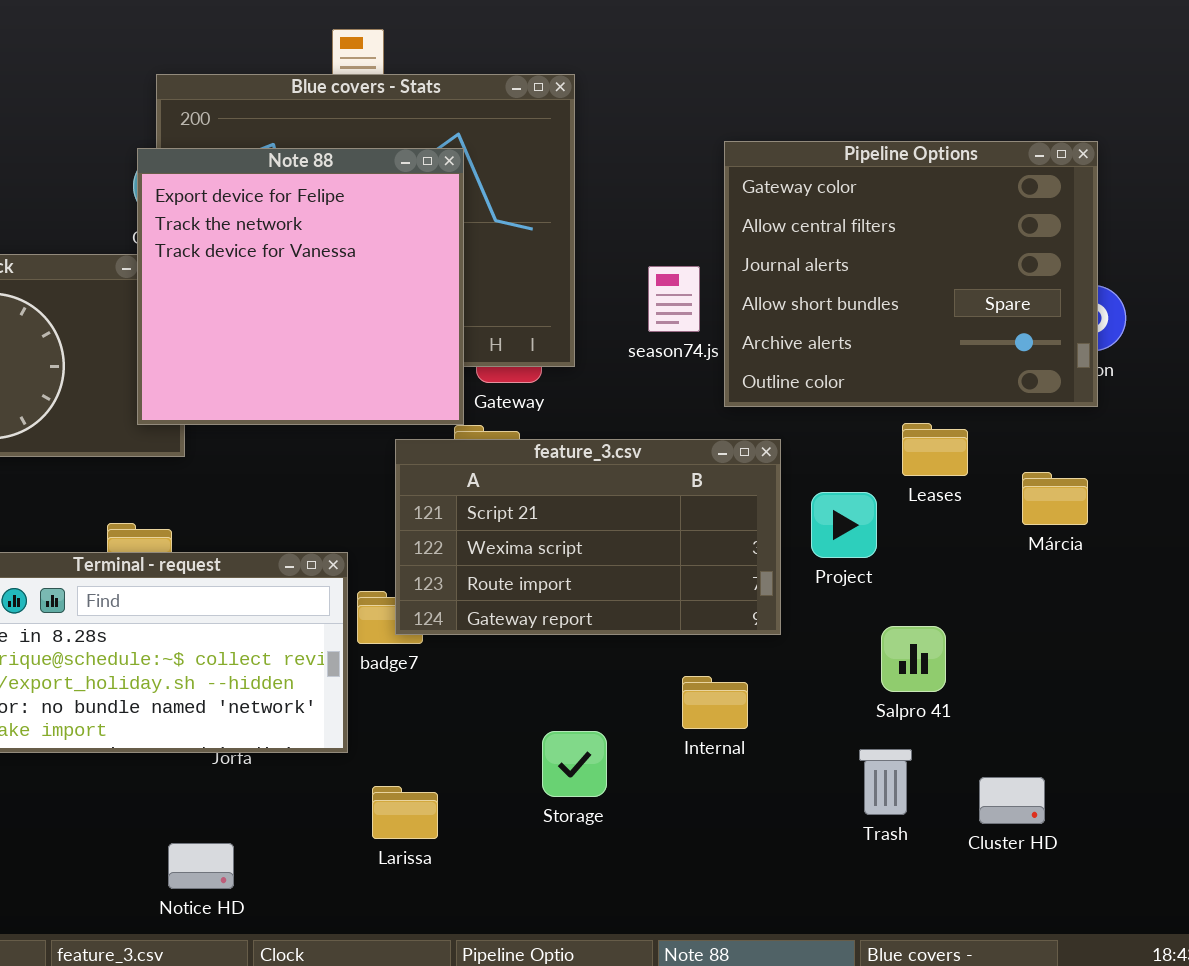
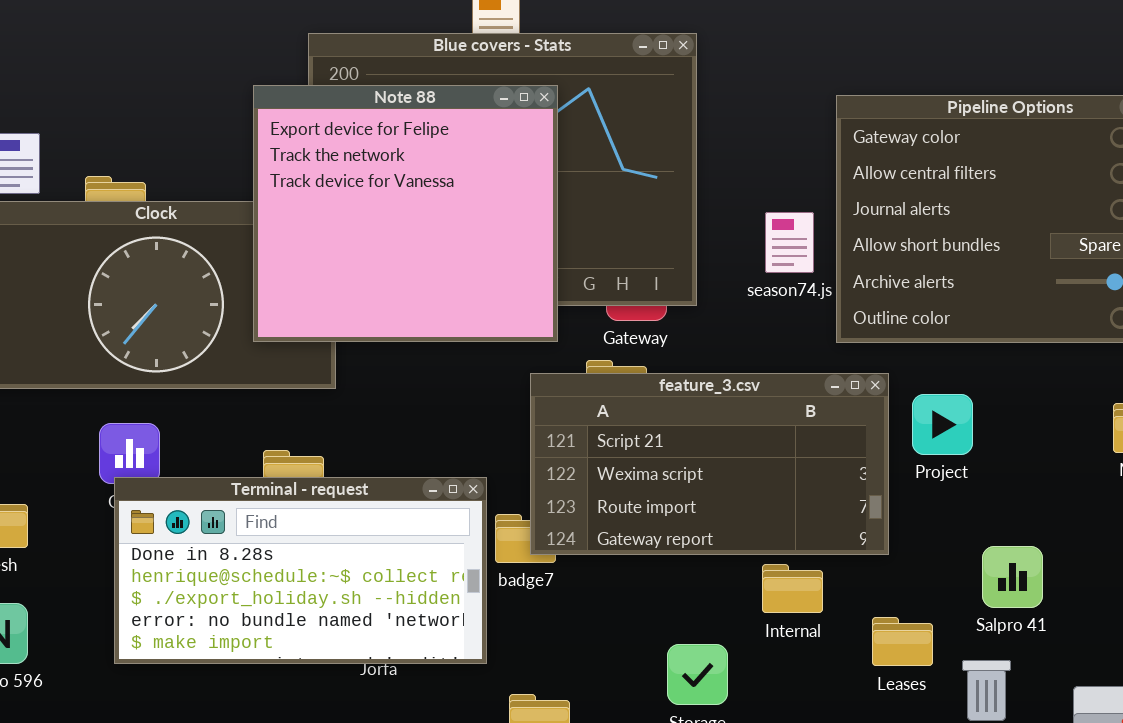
Note 88: [137,148,464,425] -> [253,85,558,342], moved
Leases: [902,423,968,476] -> [872,617,933,666], moved
Project: [811,492,877,558] -> [912,394,973,455], moved
Internal: [682,676,748,729] -> [762,564,823,613], moved

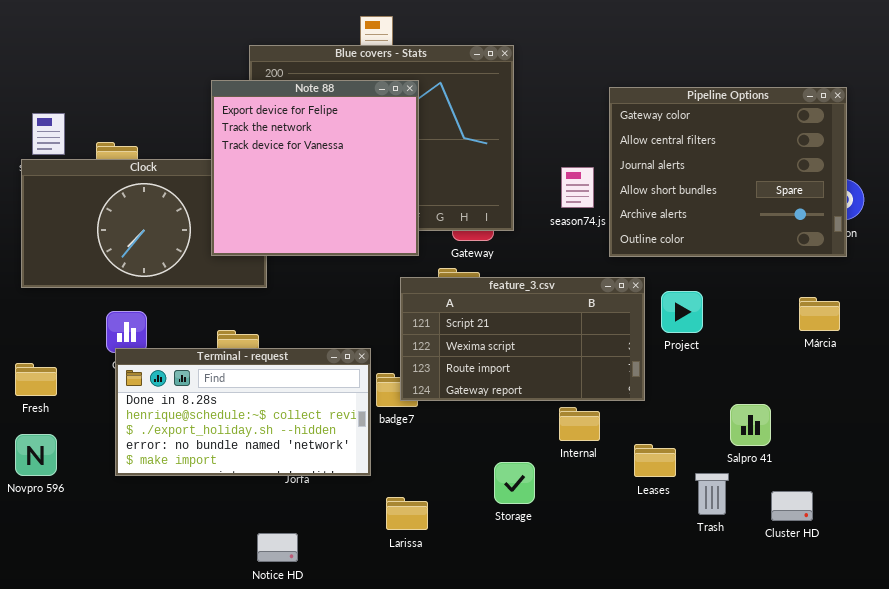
Salpro 41: [982,546,1043,608] -> [730,404,771,446], moved

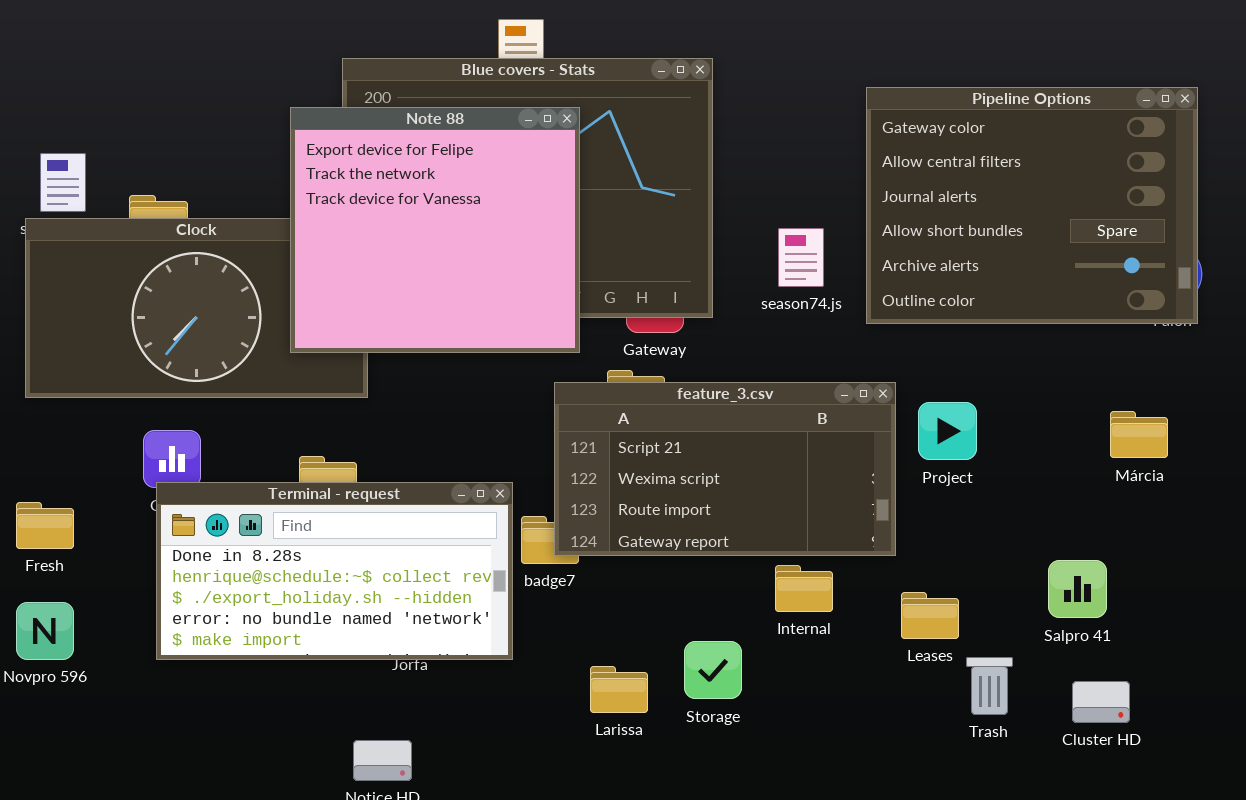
Pipeline Options: [609,87,847,257] -> [866,87,1198,324], moved
Salpro 41: [730,404,771,446] -> [1048,560,1107,618], moved
Leases: [634,444,676,477] -> [901,592,959,639], moved
Larissa: [386,497,428,530] -> [590,666,648,713], moved

